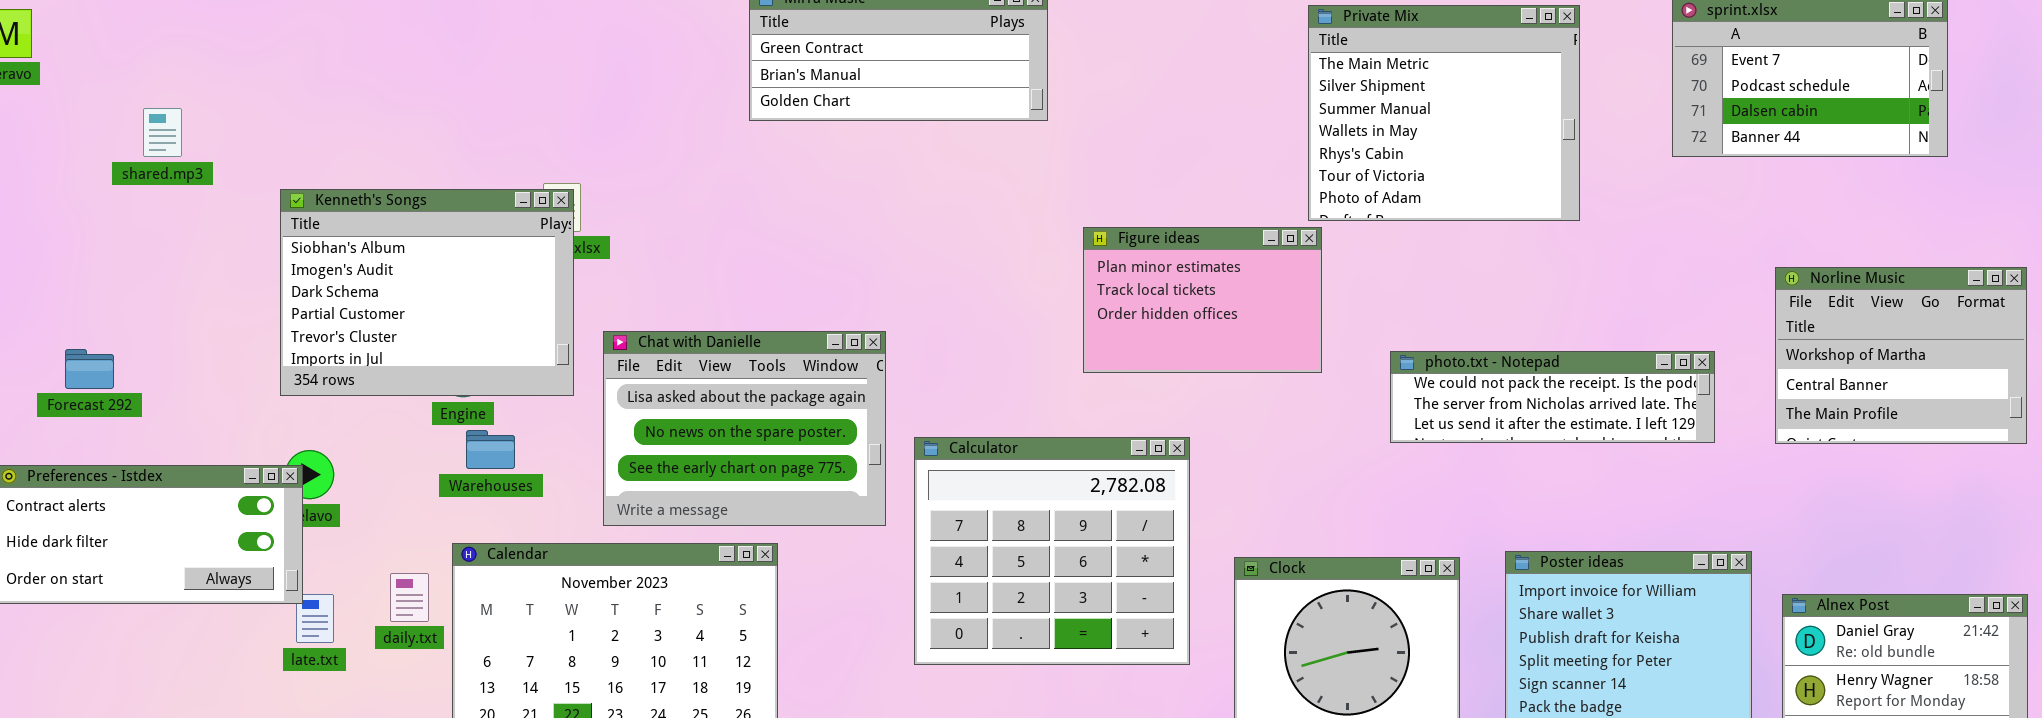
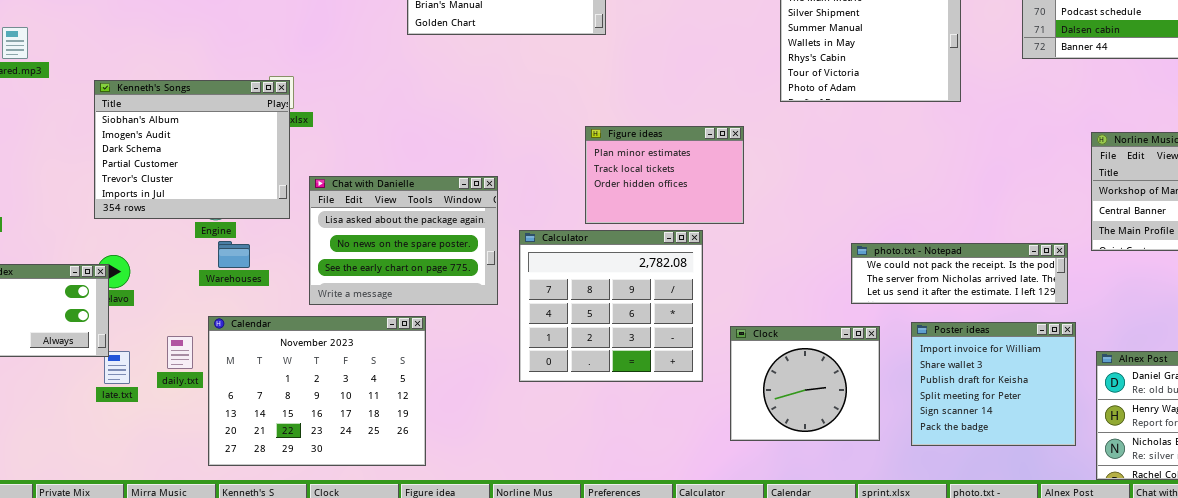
Figure ideas: [1083,227,1322,373] -> [585,126,744,224], moved
photo.txt - Notepad: [1390,351,1715,443] -> [851,243,1068,304], moved
Calculator: [914,437,1190,665] -> [519,230,703,382], moved

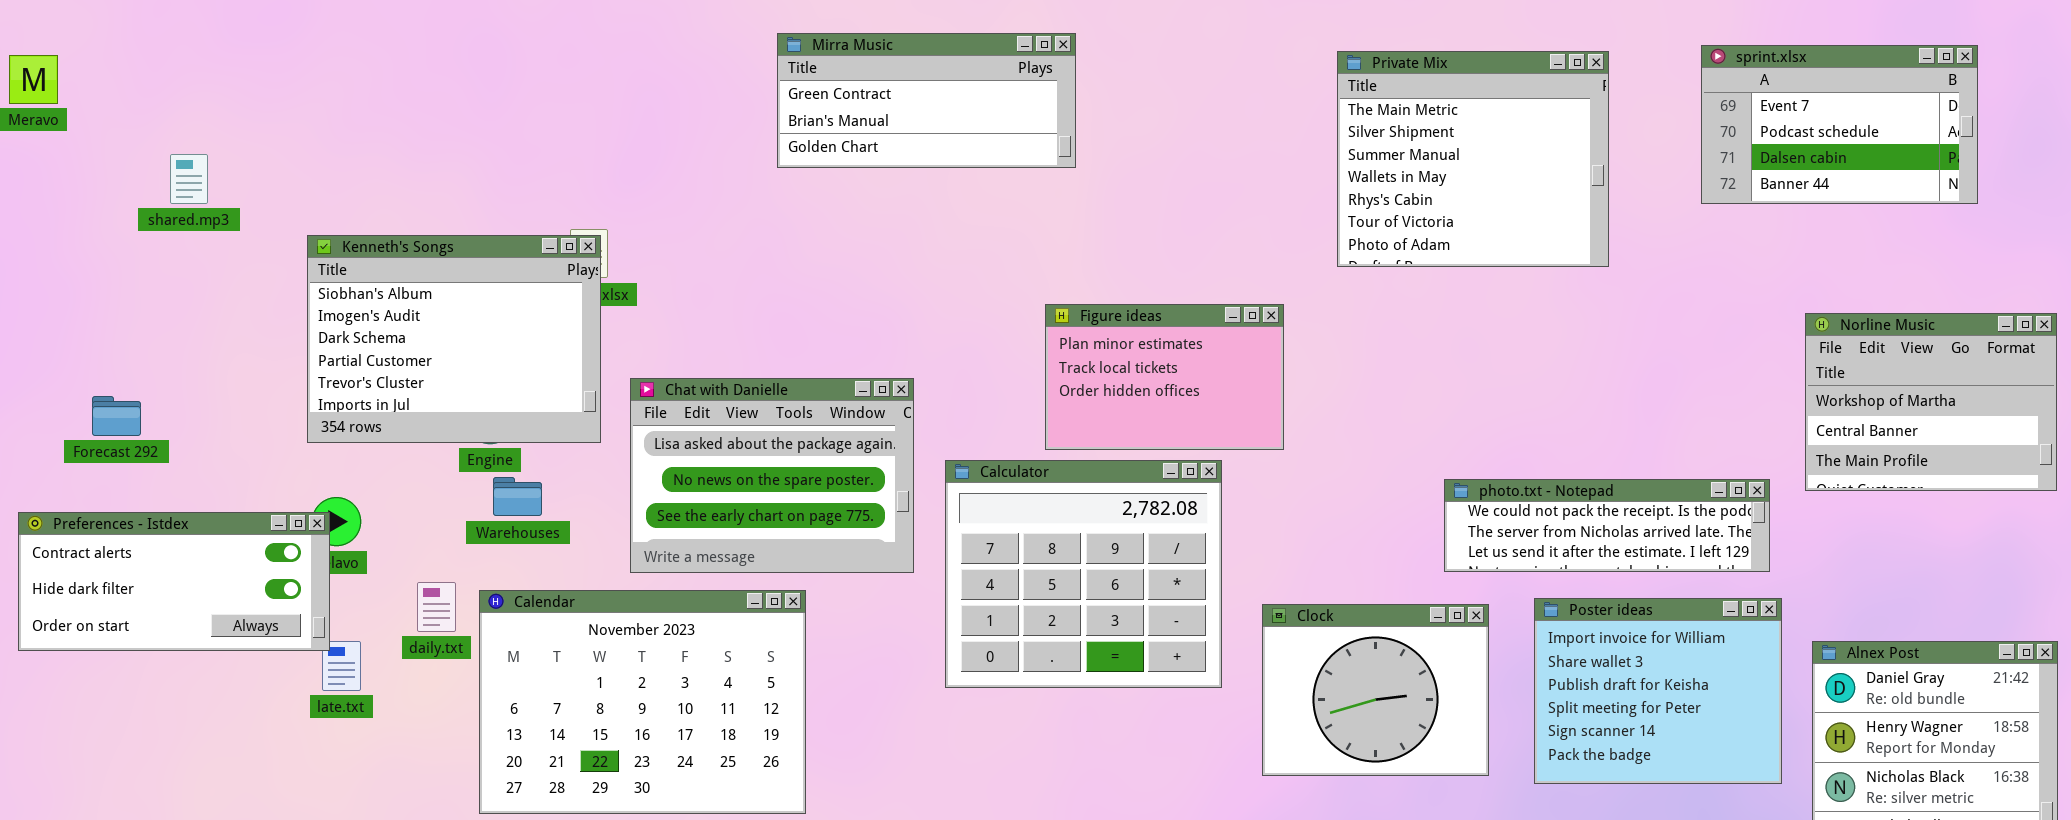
daily.txt: [167,336,193,369] -> [417,582,456,632], moved

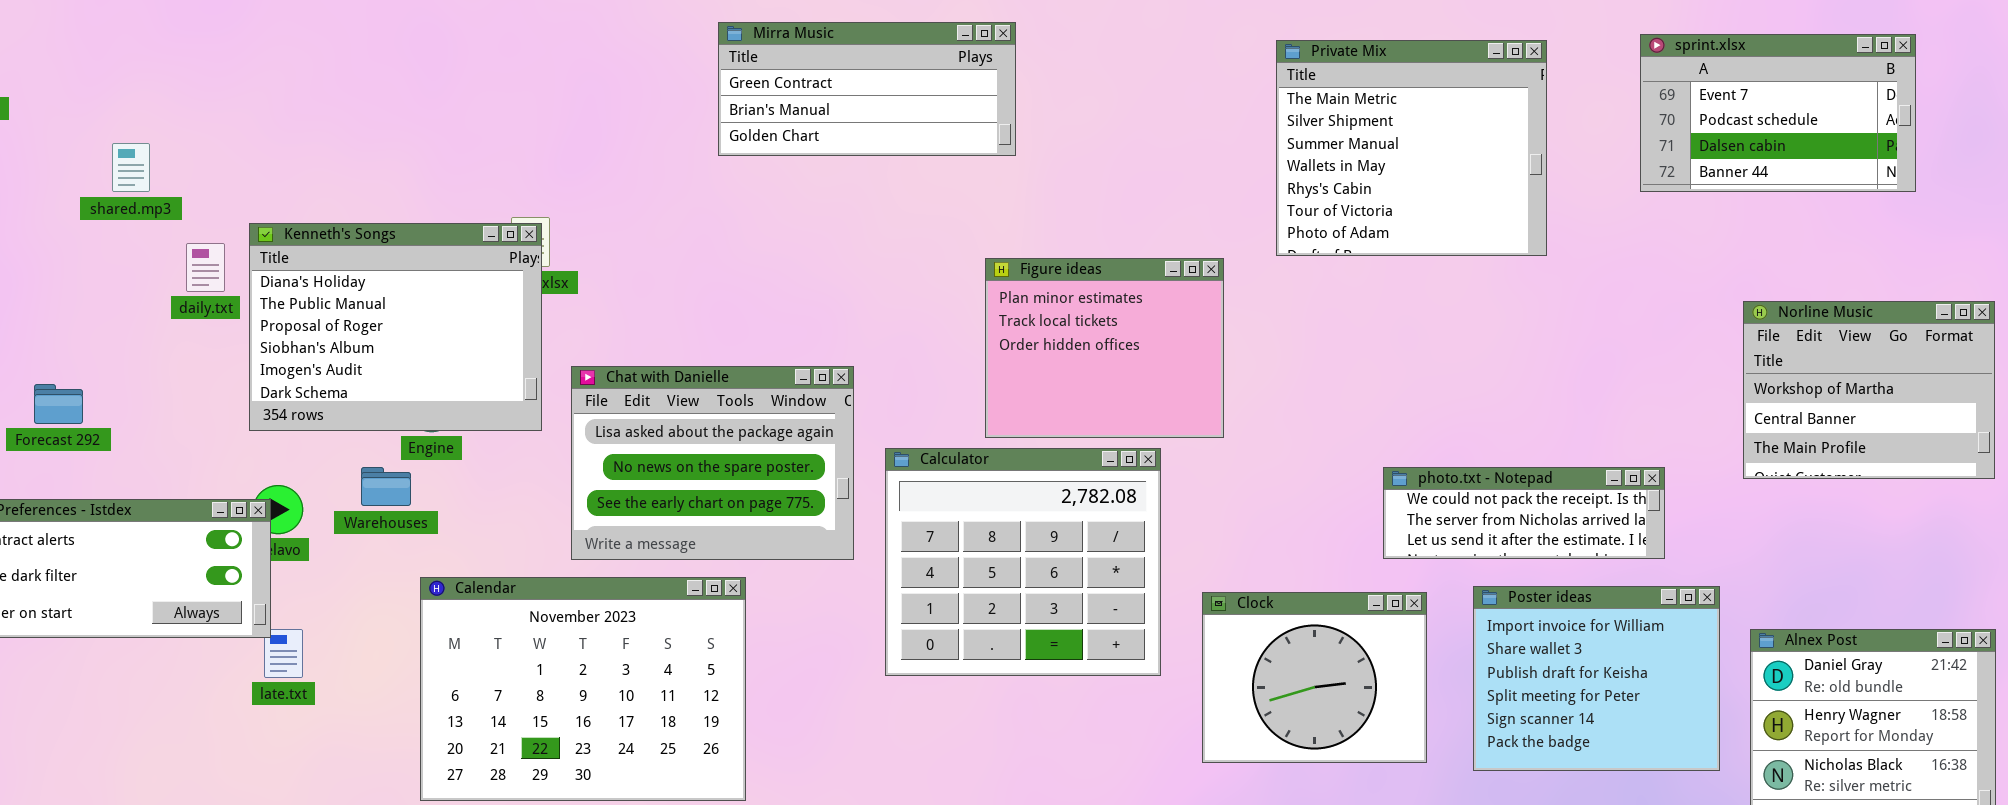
Kenneth's Songs: [307,235,601,443] -> [249,223,542,431], scrolled up 3 rows
Figure ideas: [1045,304,1284,450] -> [985,258,1224,438], resized
Warehouses: [493,477,542,516] -> [361,467,411,506], moved
photo.txt - Notepad: [1444,479,1770,572] -> [1383,467,1665,559], resized
daily.txt: [417,582,456,632] -> [186,243,225,292], moved

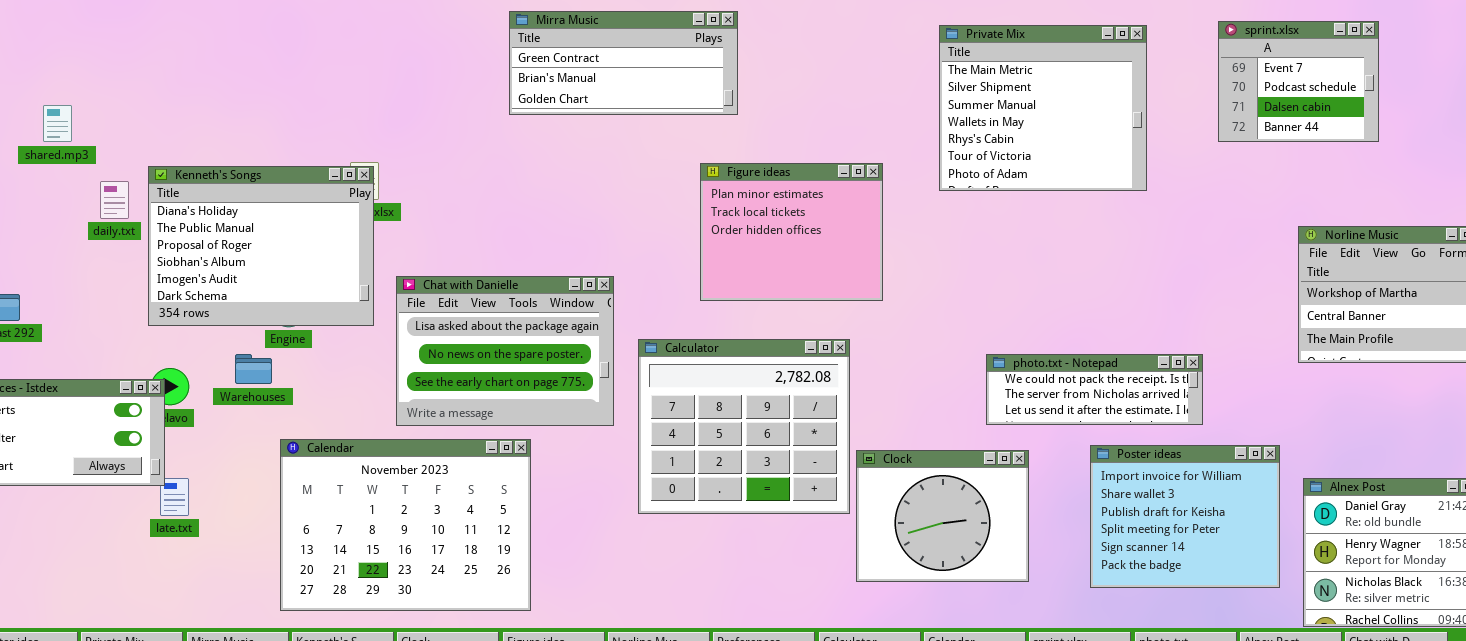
sprint.xlsx: [1640,34,1916,192] -> [1218,21,1379,142], resized
Figure ideas: [985,258,1224,438] -> [700,163,883,301], moved
photo.txt - Notepad: [1383,467,1665,559] -> [986,354,1203,425], moved
Clock: [1202,592,1427,763] -> [856,450,1029,582], moved

